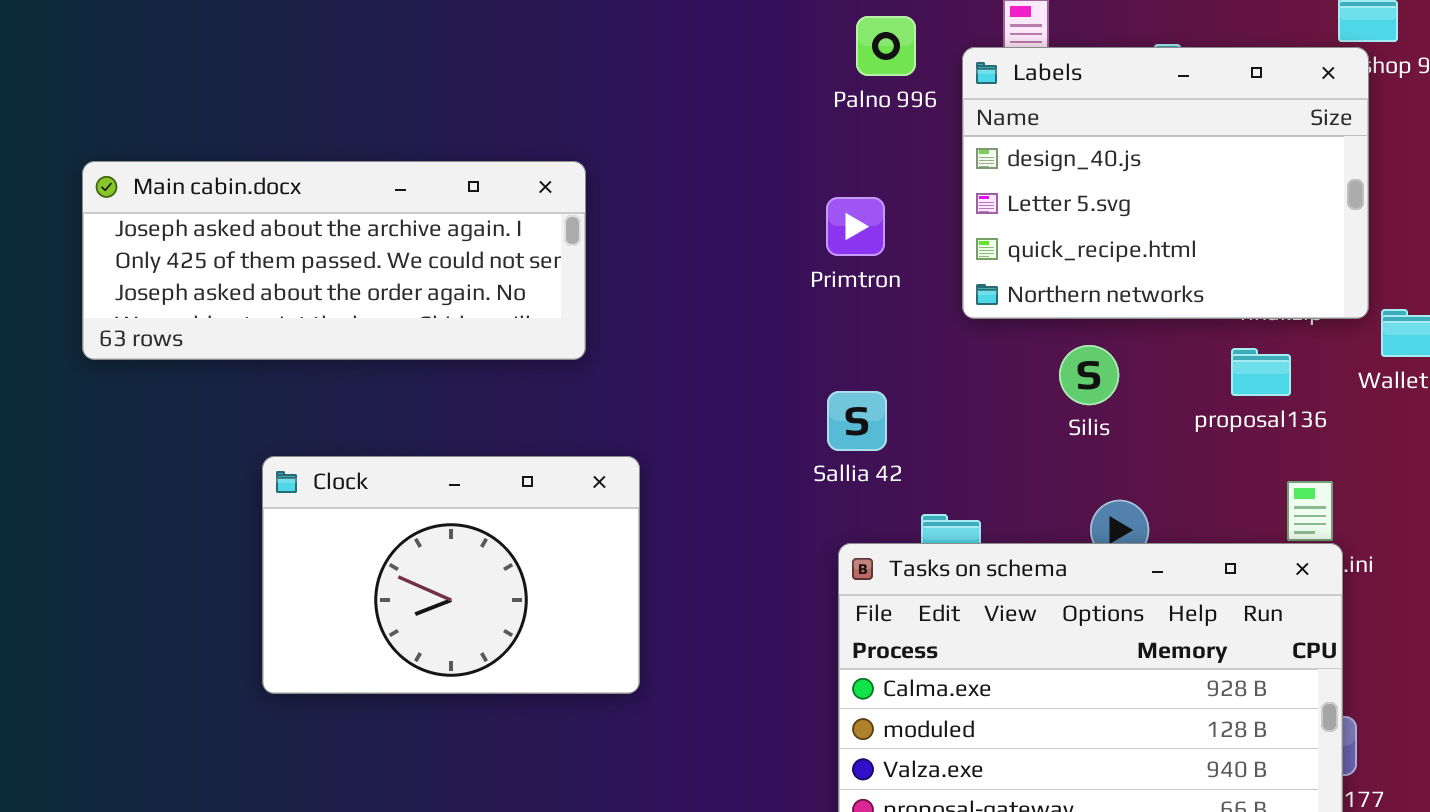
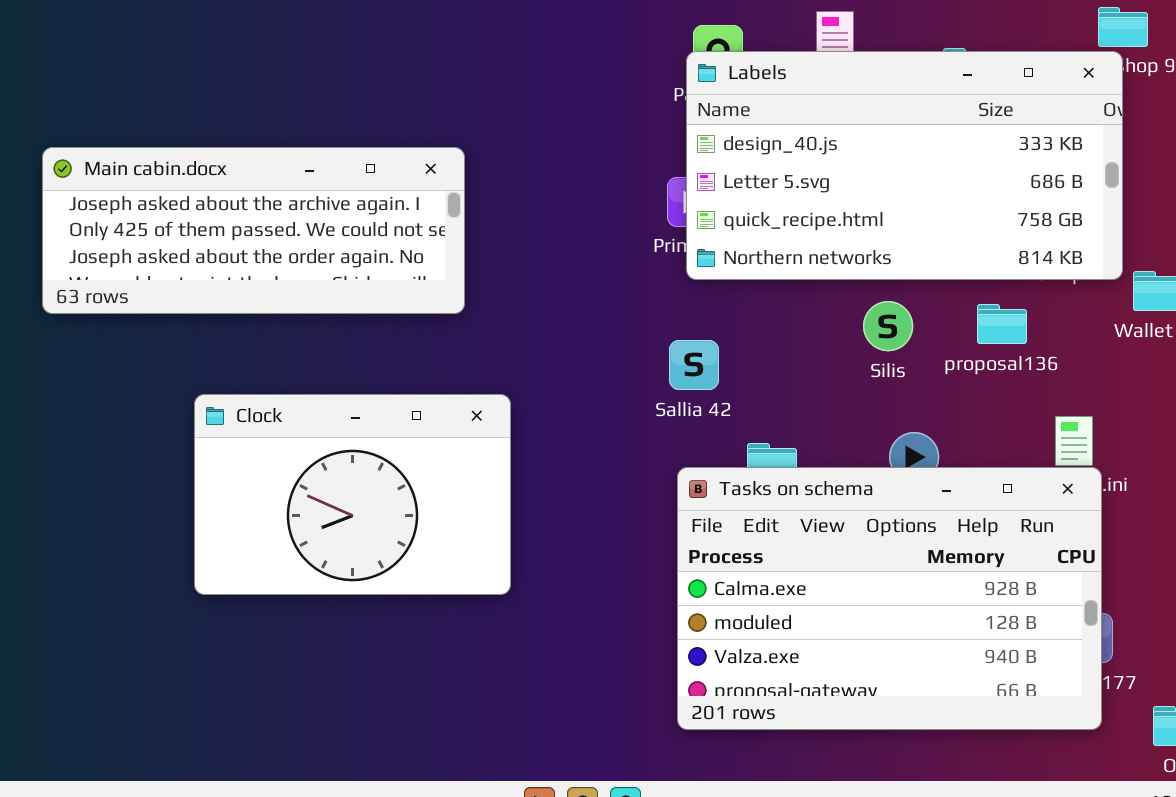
Labels: [962,47,1369,319] -> [686,51,1123,280], resized
proposal136: [1231,348,1291,396] -> [977,304,1027,344], moved

